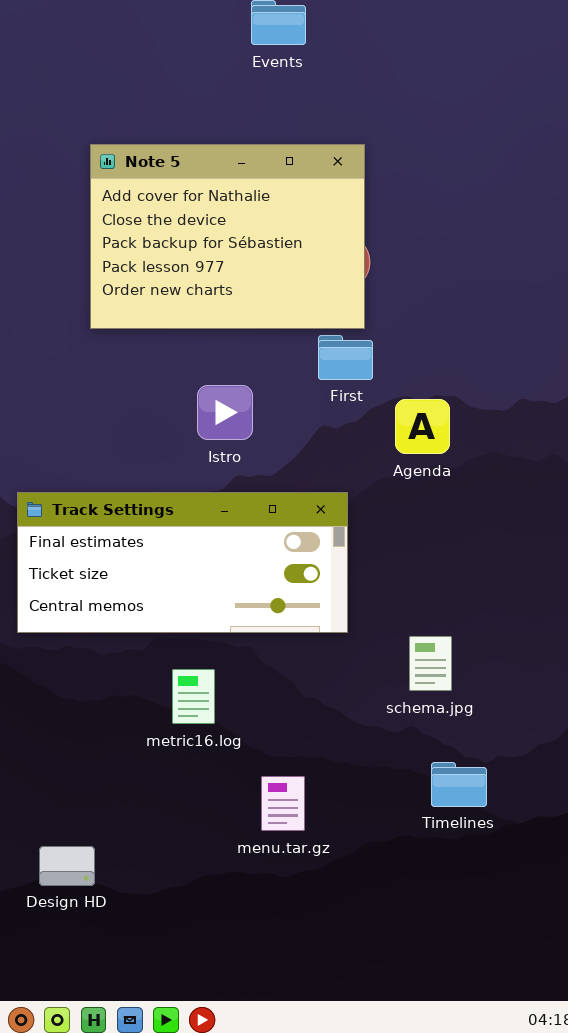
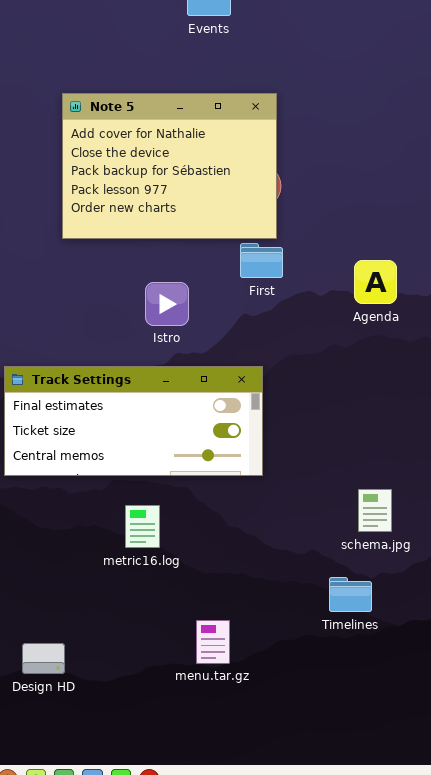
Agenda: [395,399,450,454] -> [354,260,397,304], moved
schema.jpg: [409,636,452,691] -> [358,489,392,532], moved
menu.tar.gz: [261,776,305,831] -> [196,620,230,664], moved

